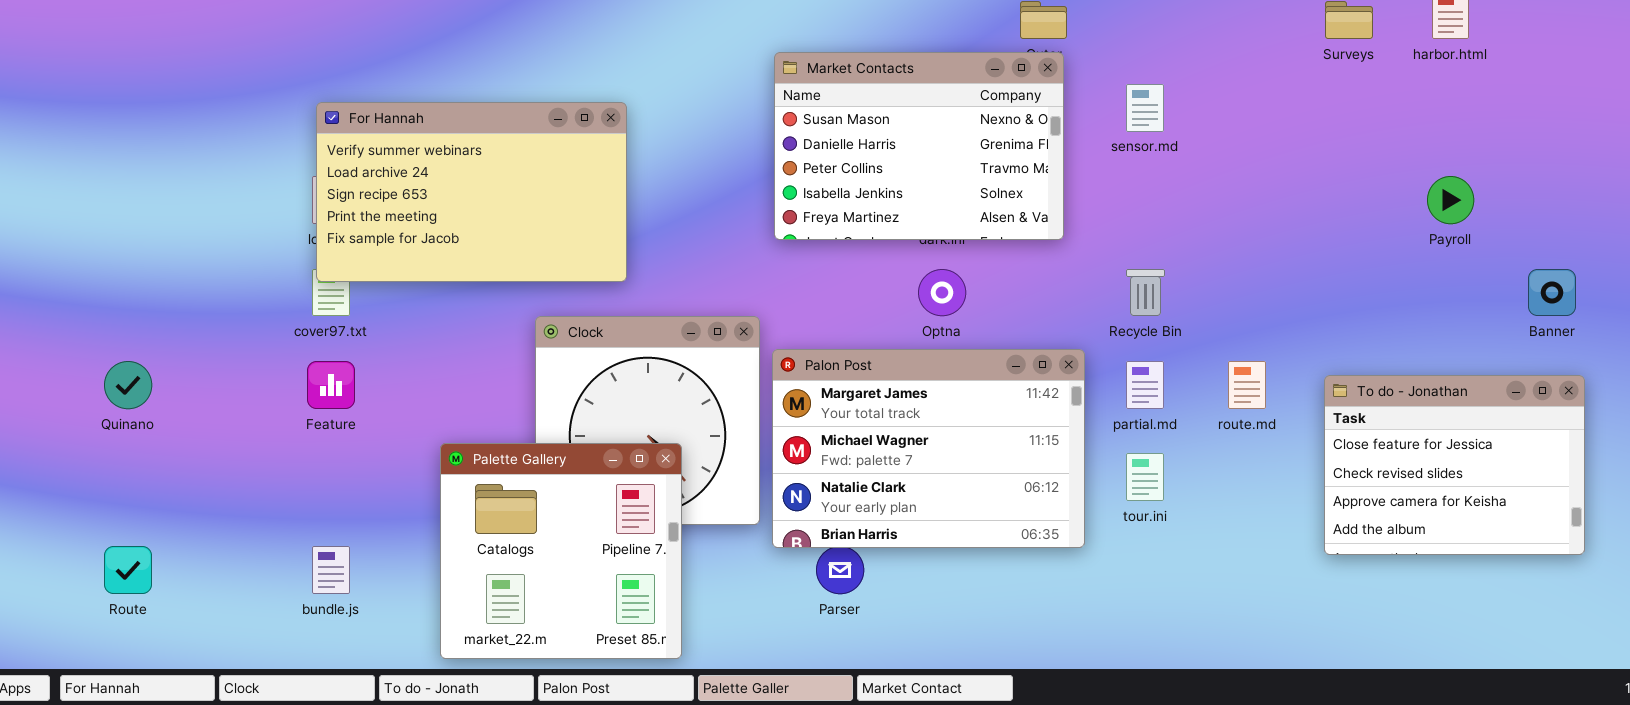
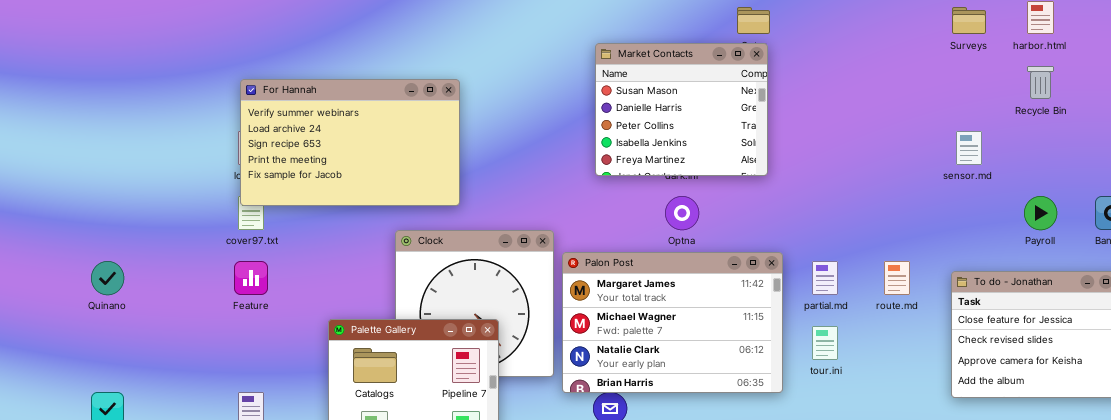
Market Contacts: [774,52,1064,240] -> [595,43,768,176], resized
sensor.md: [1126,84,1164,132] -> [956,131,982,165], moved
Payroll: [1427,176,1474,224] -> [1024,196,1057,230], moved
Recycle Bin: [1126,269,1165,316] -> [1027,66,1054,99], moved

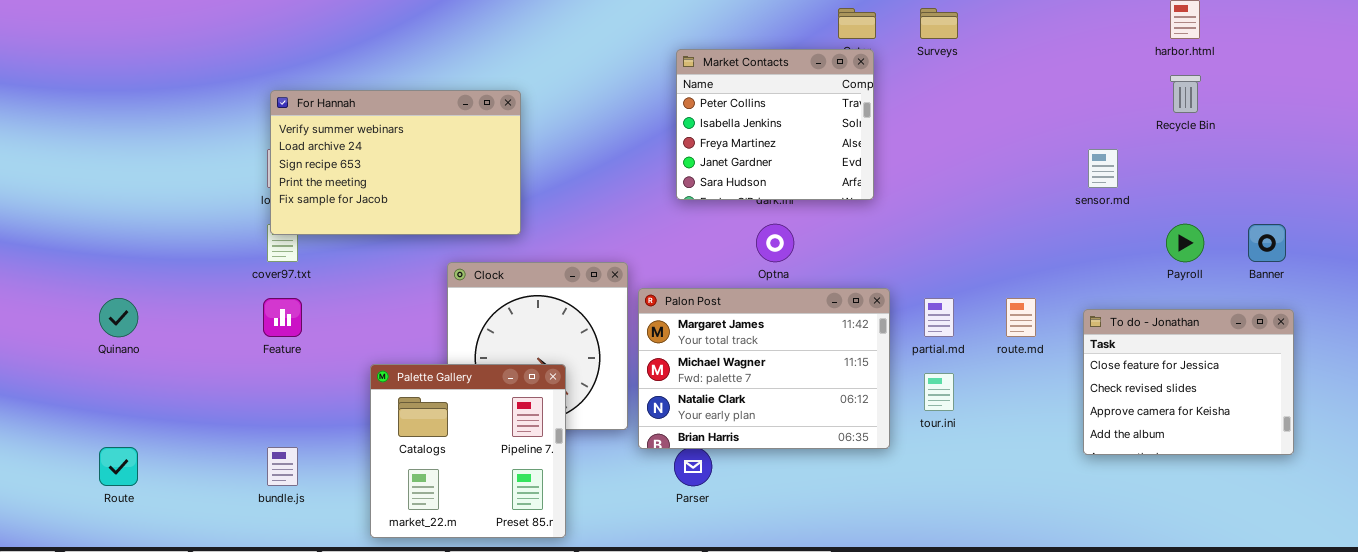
Surveys: [952,7,986,34] -> [920,8,958,39], moved
Market Contacts: [595,43,768,176] -> [676,49,874,200], scrolled down 2 rows

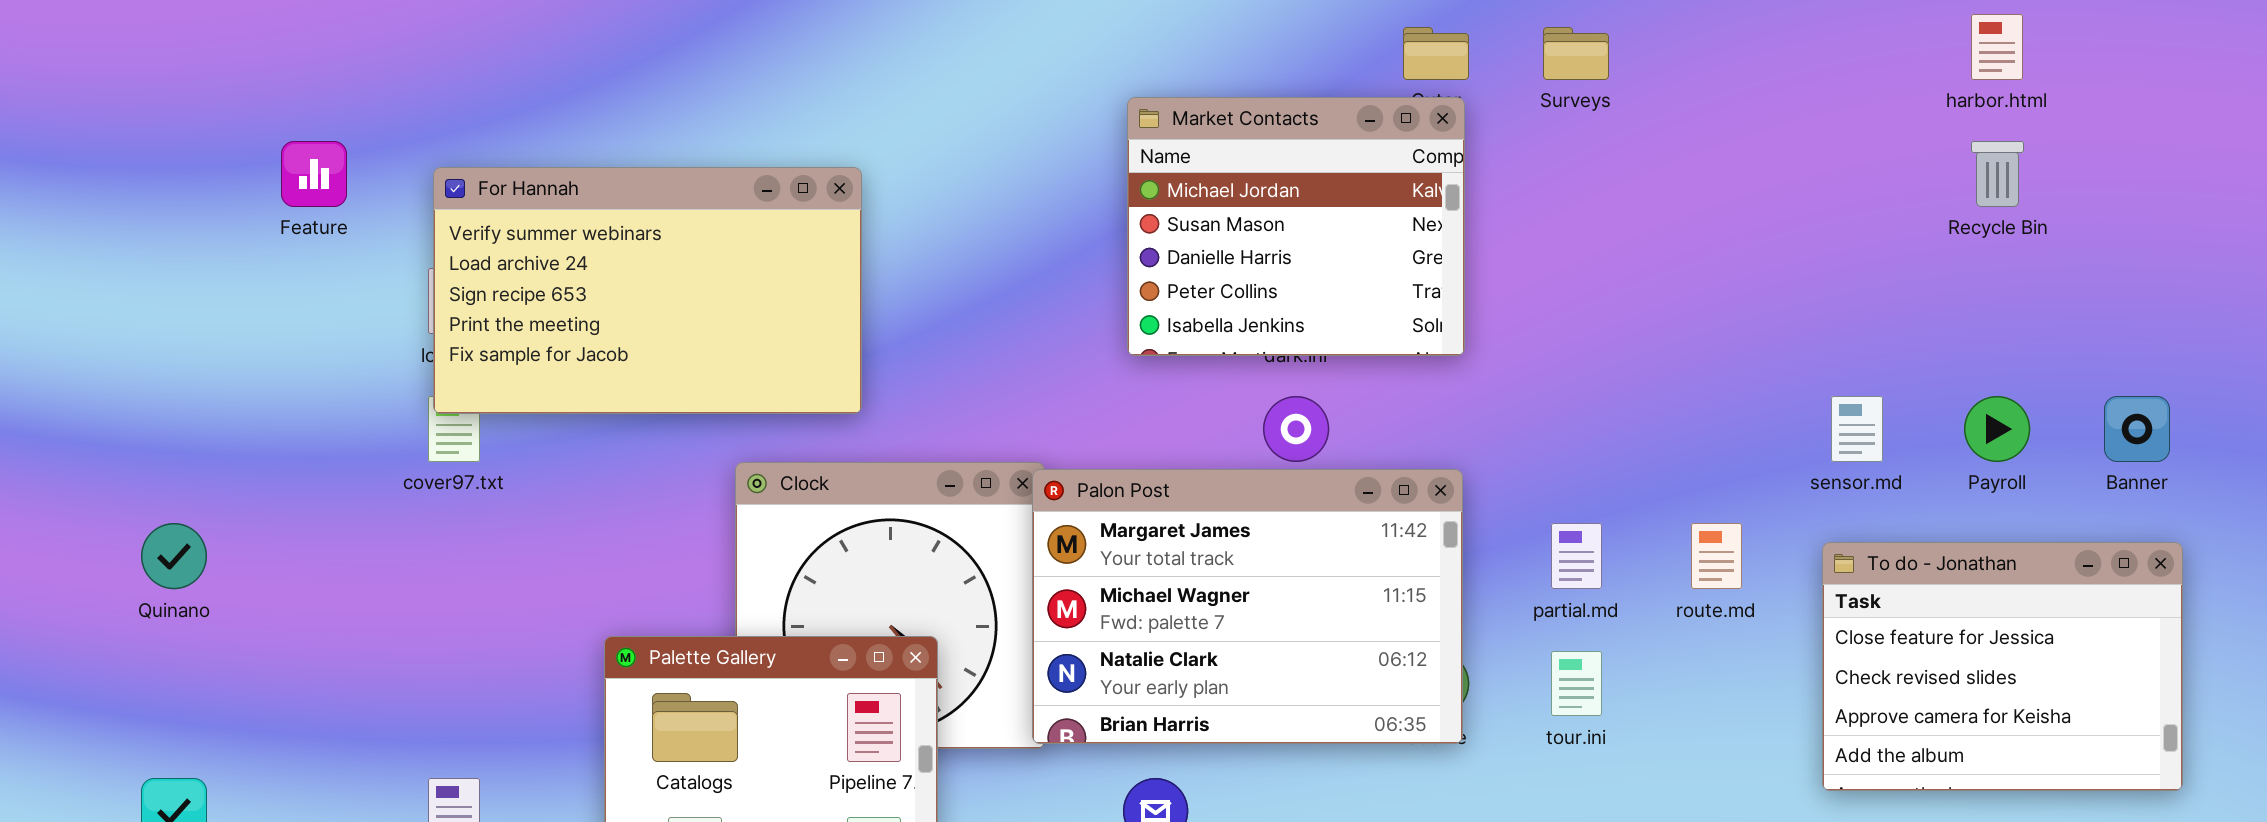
Market Contacts: [676,49,874,200] -> [1127,97,1465,356], scrolled up 3 rows
sensor.md: [1088,149,1118,188] -> [1831,396,1883,462], moved
Palon Post: [638,288,890,449] -> [1032,469,1463,744], moved
Feature: [263,298,302,337] -> [281,141,347,207], moved

